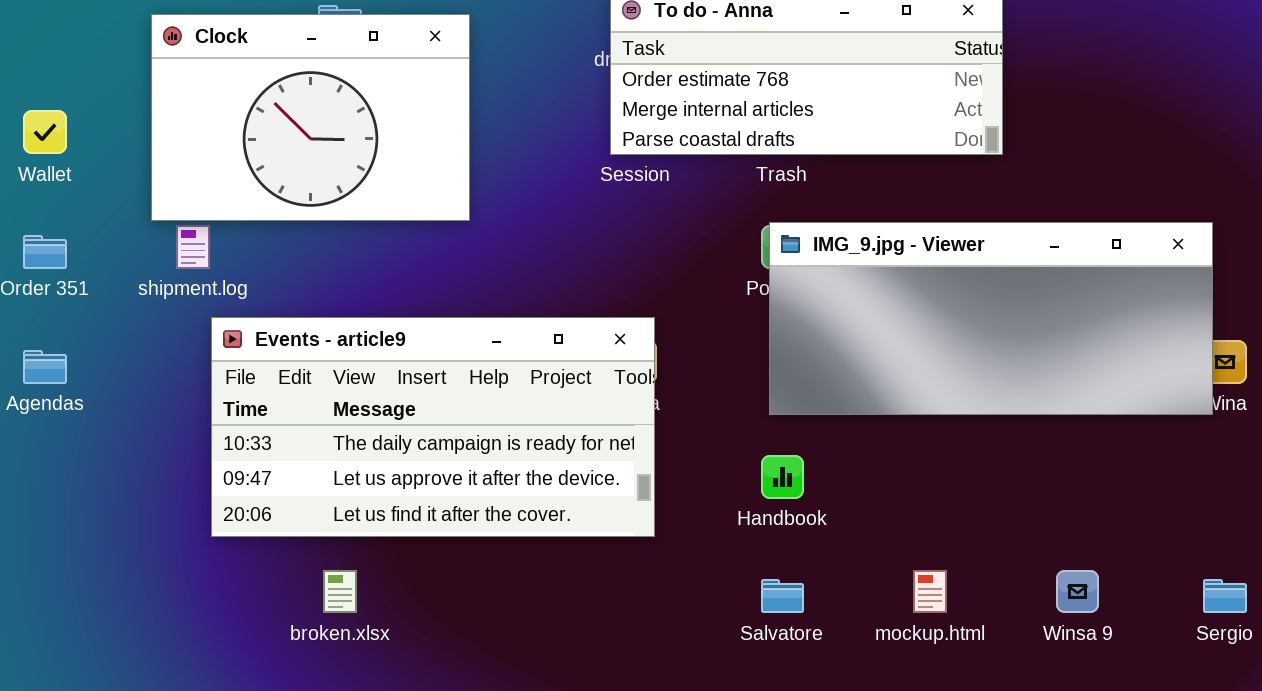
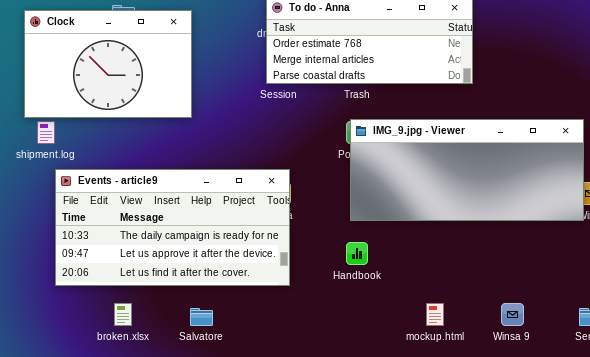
Salvatore: [761,579,804,613] -> [190,308,213,326], moved

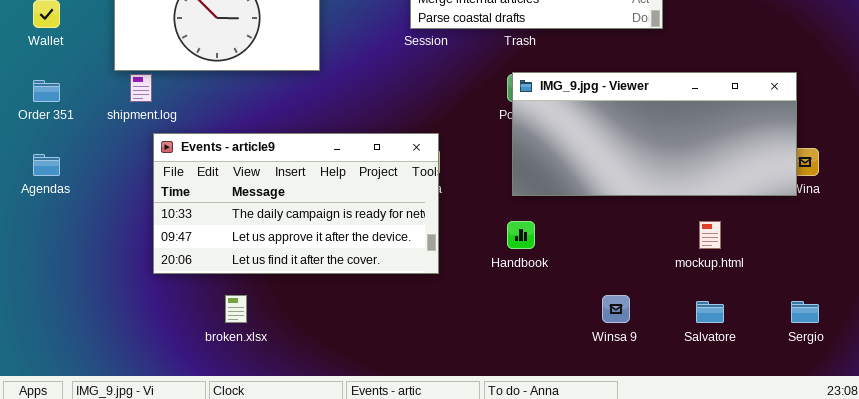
mockup.html: [426,303,444,326] -> [699,221,721,249], moved
Winsa 9: [501,303,524,326] -> [602,295,630,323], moved
Salvatore: [190,308,213,326] -> [696,301,724,323], moved

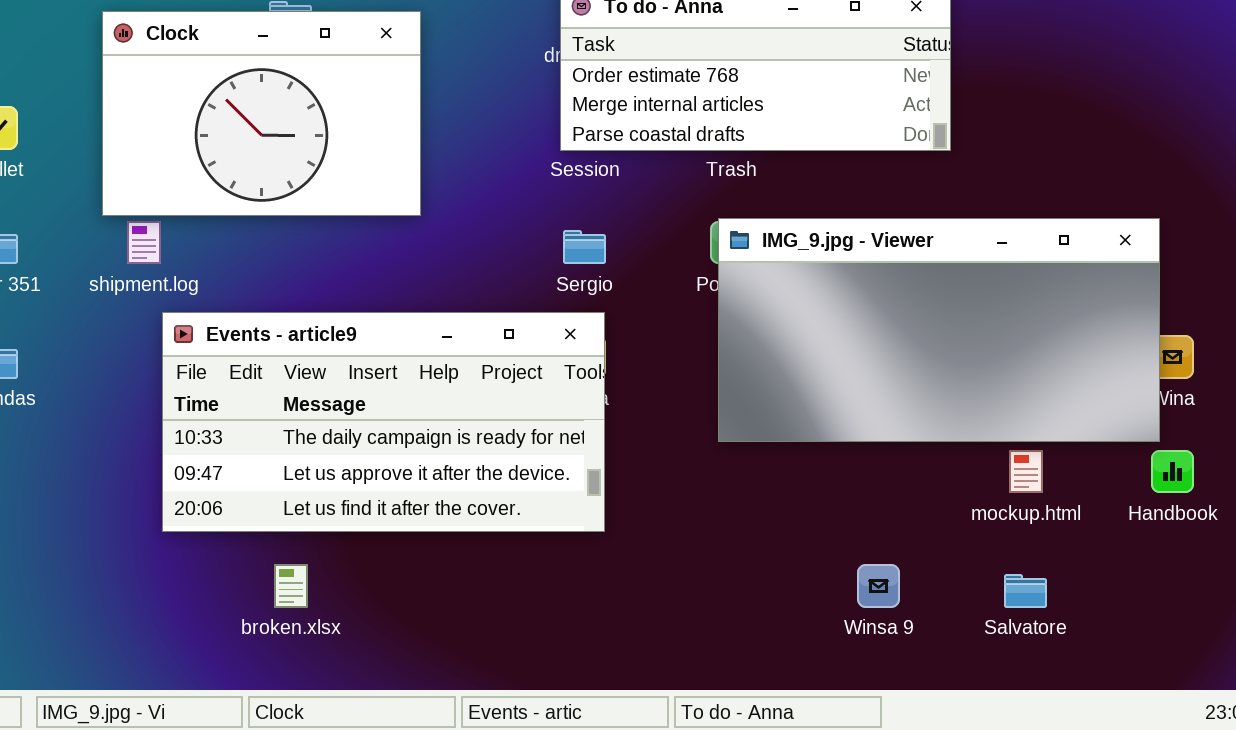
IMG_9.jpg - Viewer: [512,72,797,196] -> [718,218,1160,442], resized
Handbook: [507,221,535,249] -> [1151,450,1194,493], moved
Sergio: [791,301,819,323] -> [563,230,606,264], moved

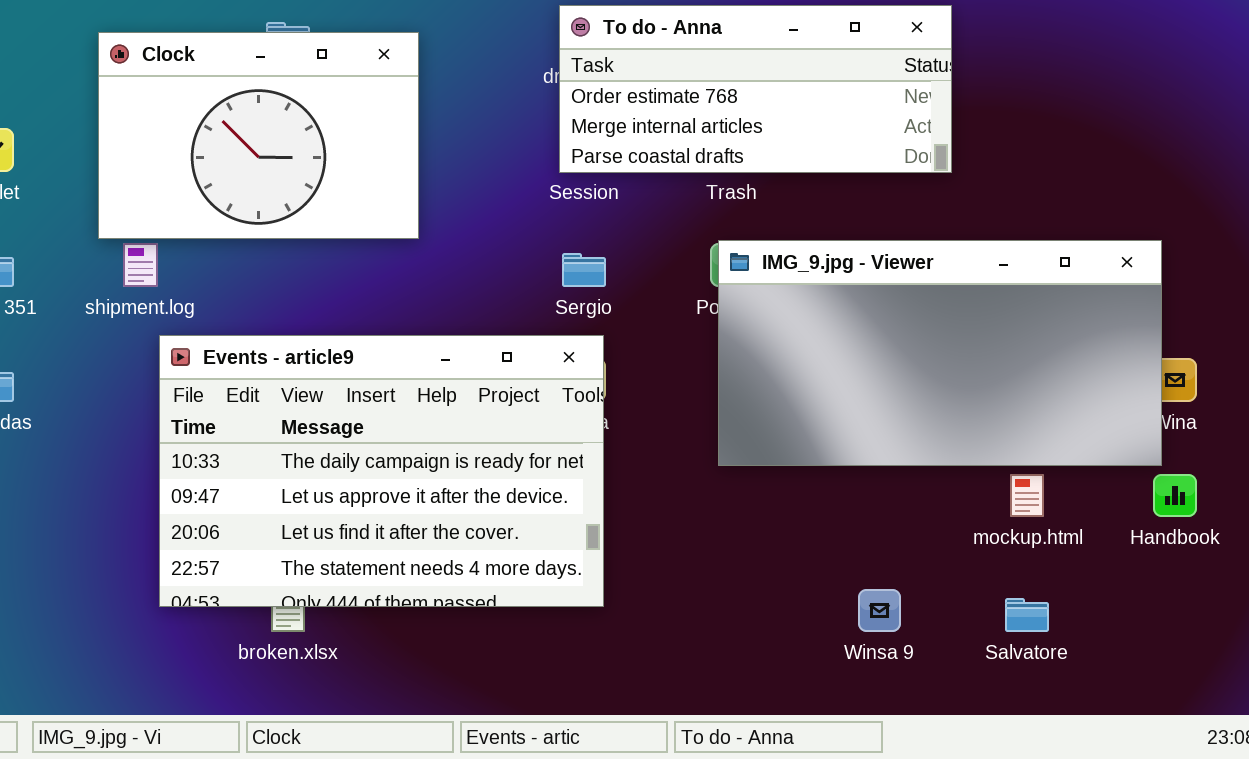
Events - article9: [162,312,605,532] -> [159,335,604,607], resized

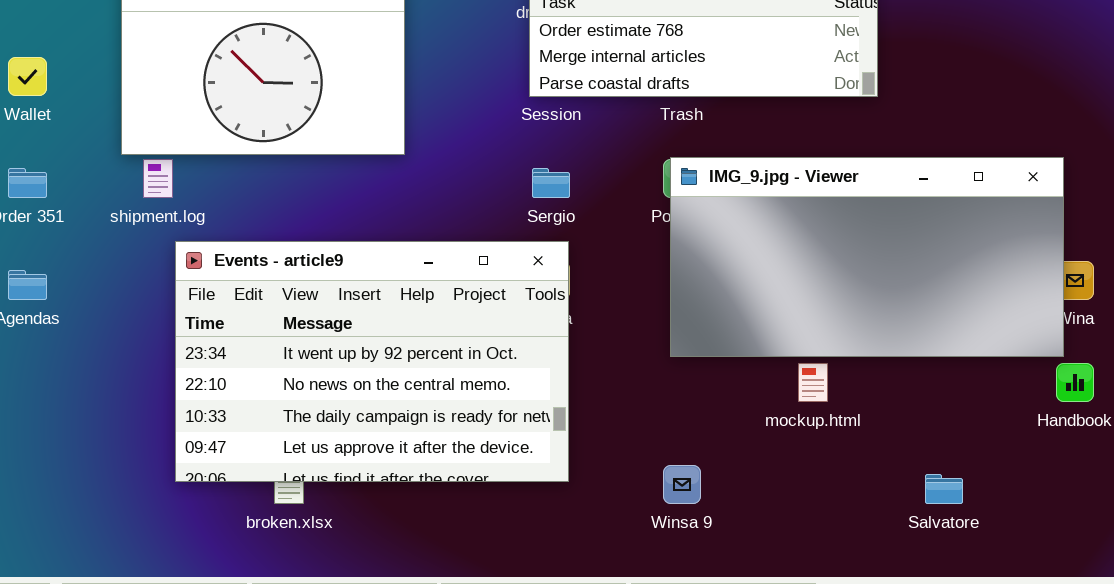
Events - article9: [159,335,604,607] -> [175,241,569,482], scrolled up 2 rows
mockup.html: [1010,474,1044,517] -> [798,363,828,402], moved
Winsa 9: [858,589,901,632] -> [663,465,701,504], moved

